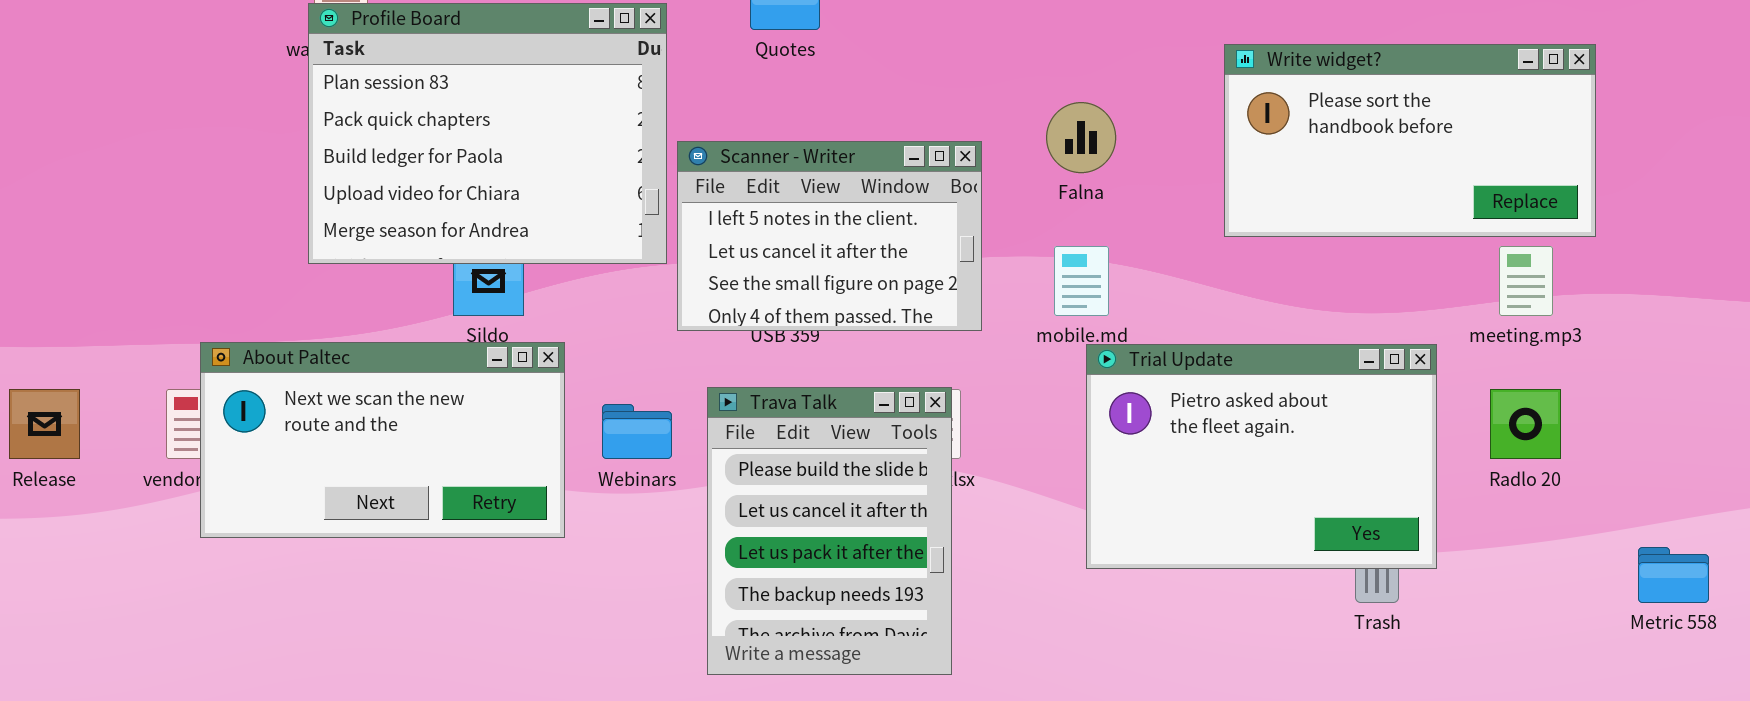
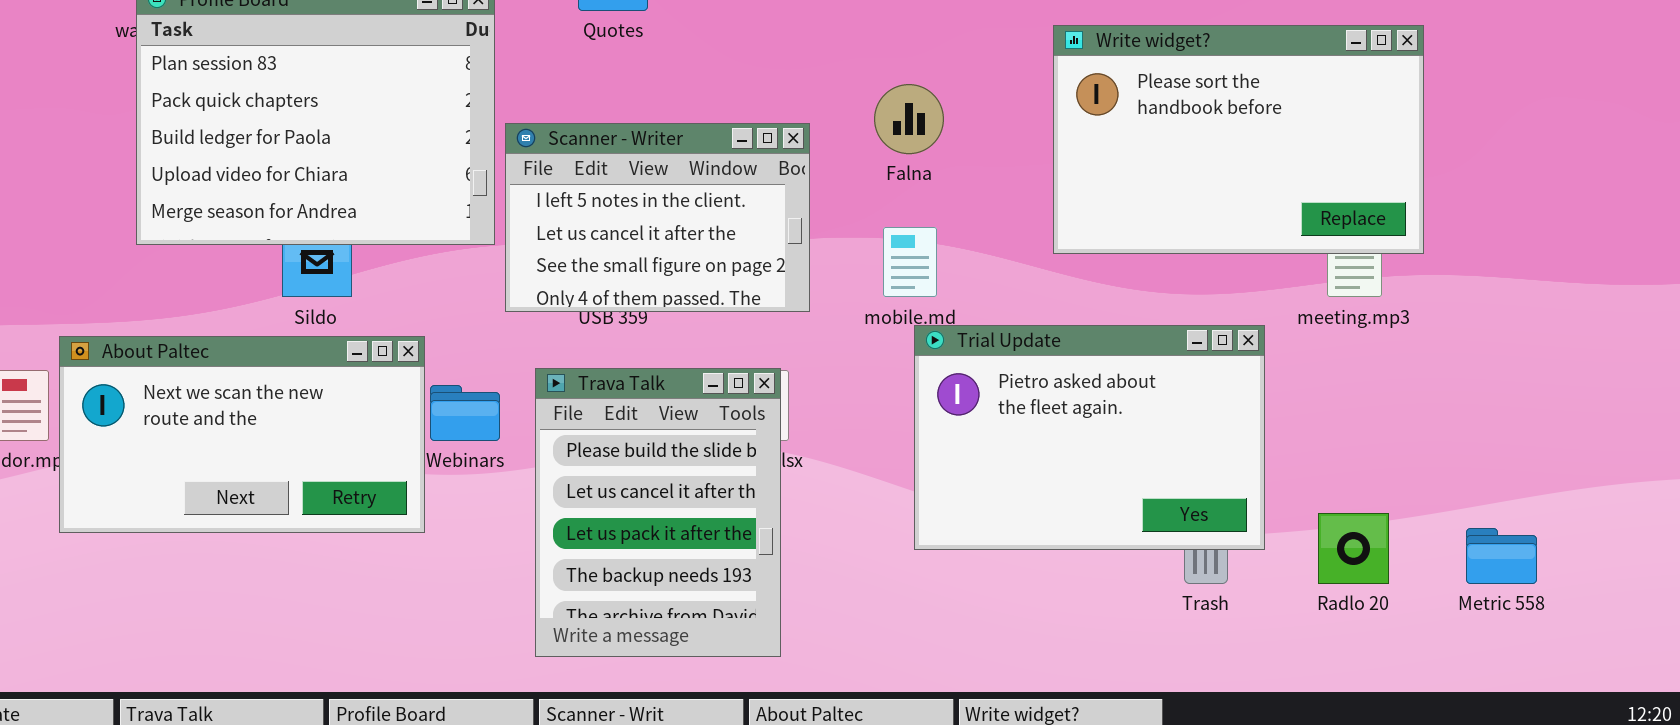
Write widget?: [1224,44,1596,237] -> [1053,25,1424,254], resized
About Paltec: [200,342,565,538] -> [59,336,425,533], moved
Radlo 20: [1490,389,1561,459] -> [1318,513,1389,584], moved

